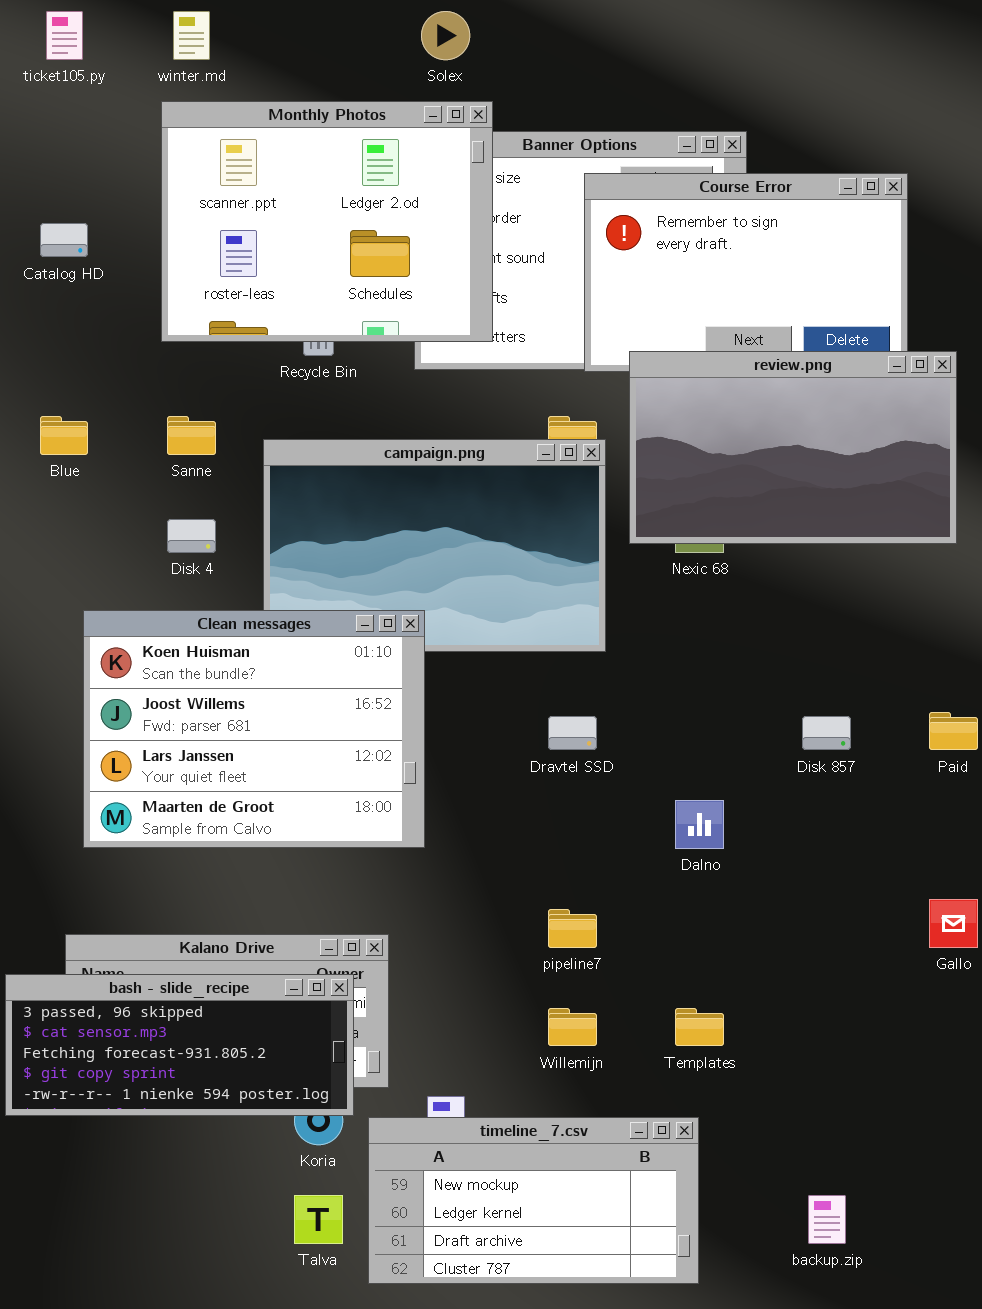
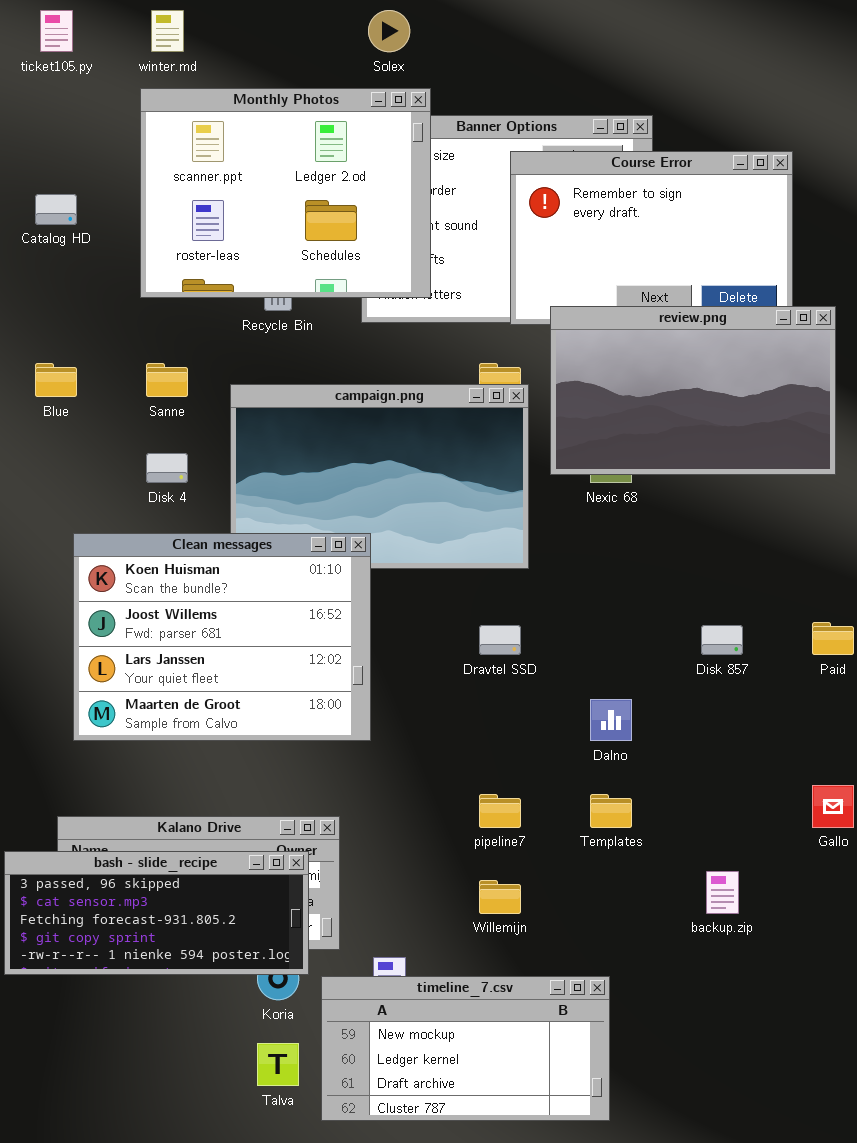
Templates: [675,1008,724,1046] -> [590,794,632,828], moved
backup.zip: [808,1195,846,1244] -> [706,871,739,914], moved

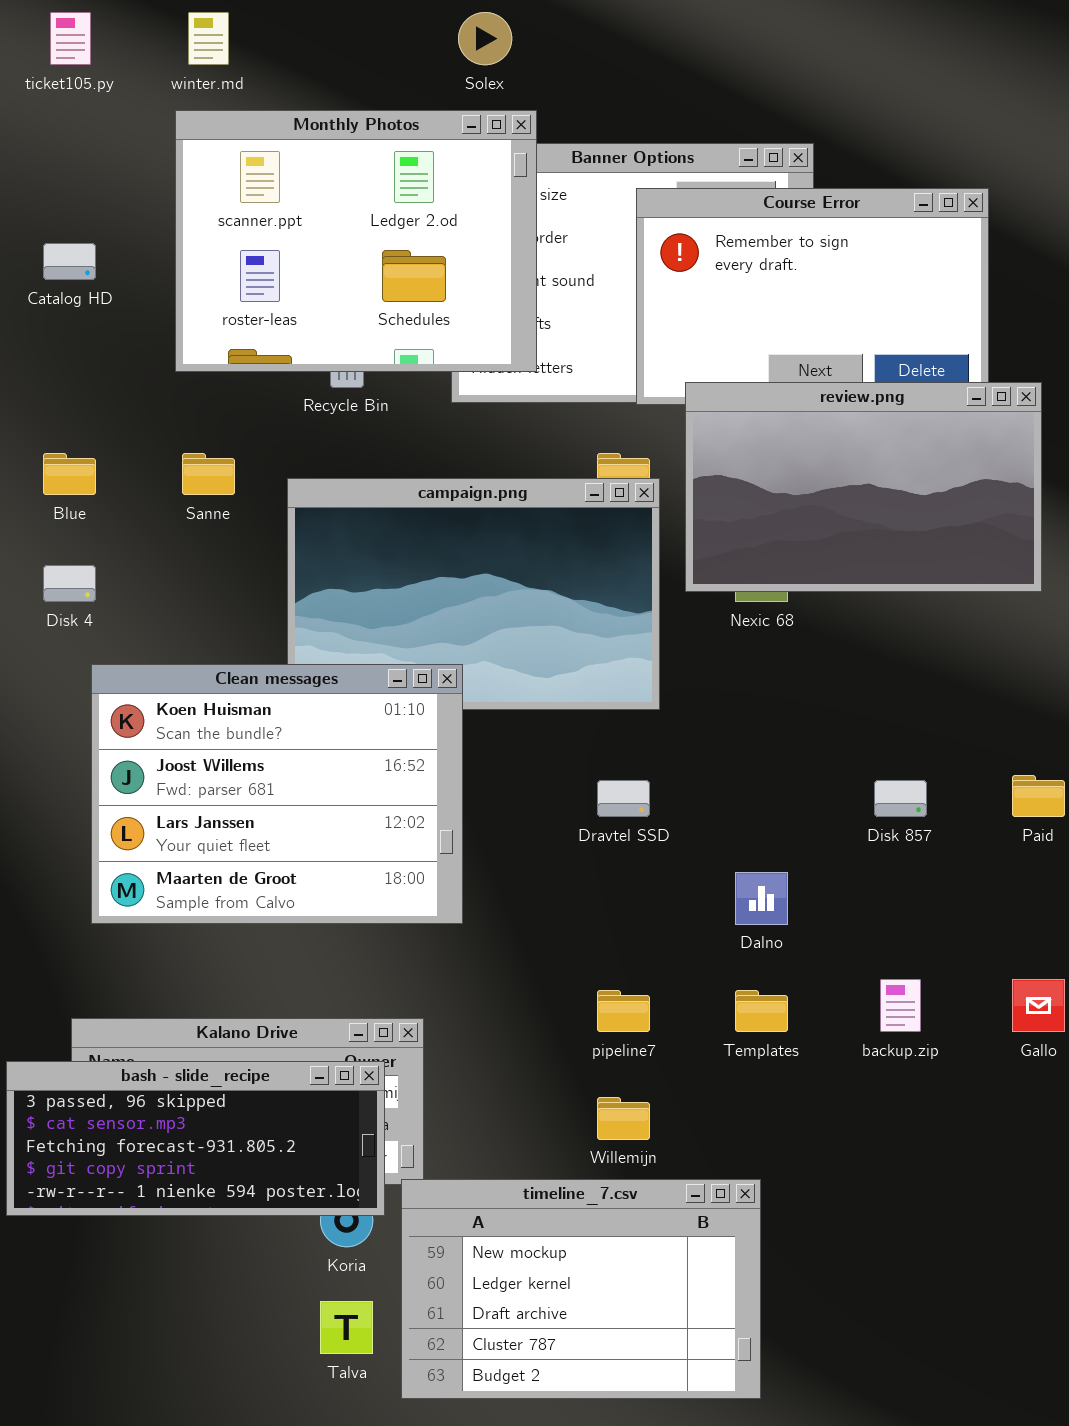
Disk 4: [146,453,188,483] -> [43,565,96,602], moved
backup.zip: [706,871,739,914] -> [880,979,921,1032], moved
timeline_7.csv: [321,976,610,1121] -> [401,1179,761,1399], resized

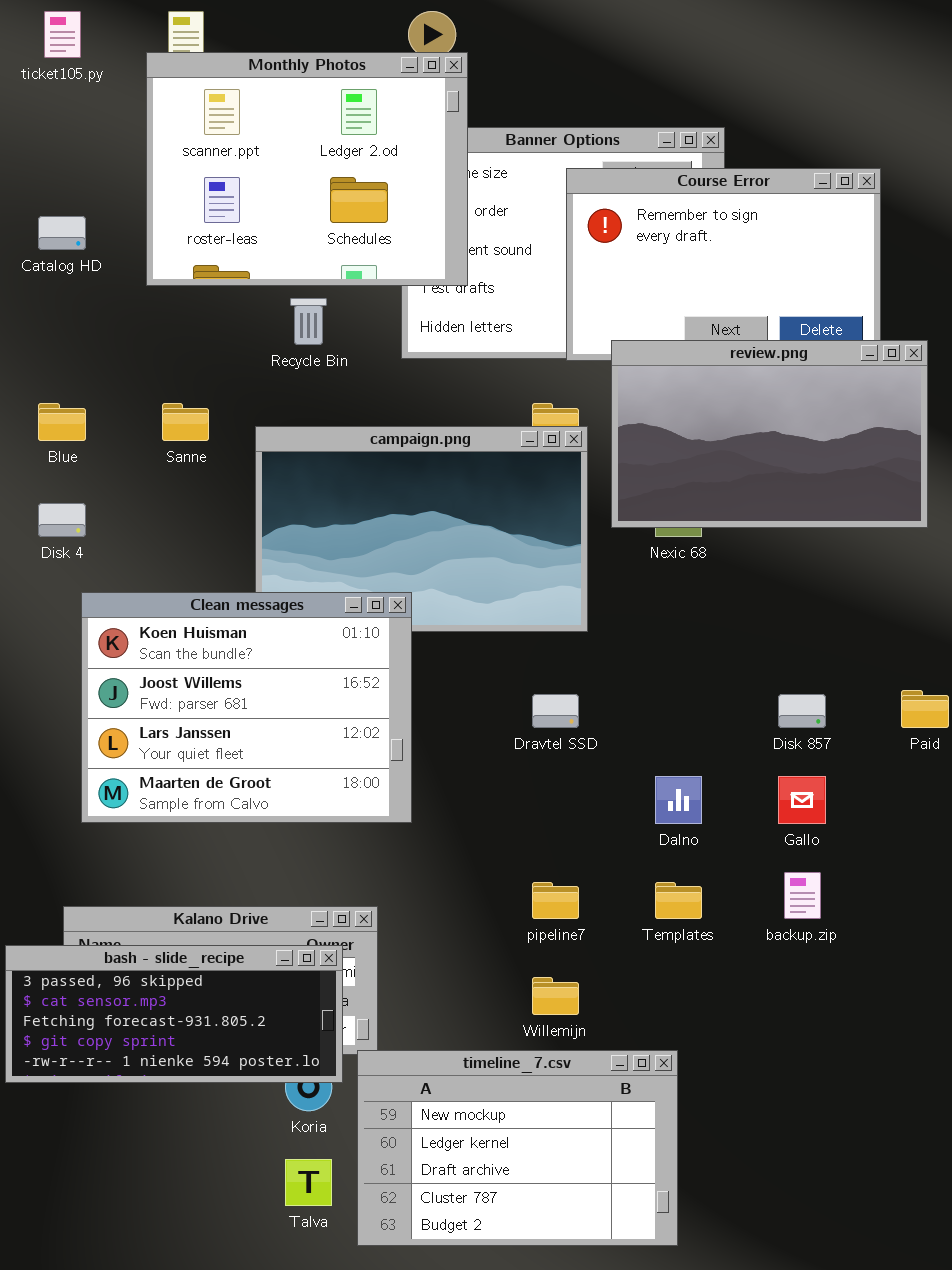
Monthly Photos: [175,110,537,372] -> [146,52,468,286], moved
Gallo: [1012,979,1065,1032] -> [778,776,826,824], moved

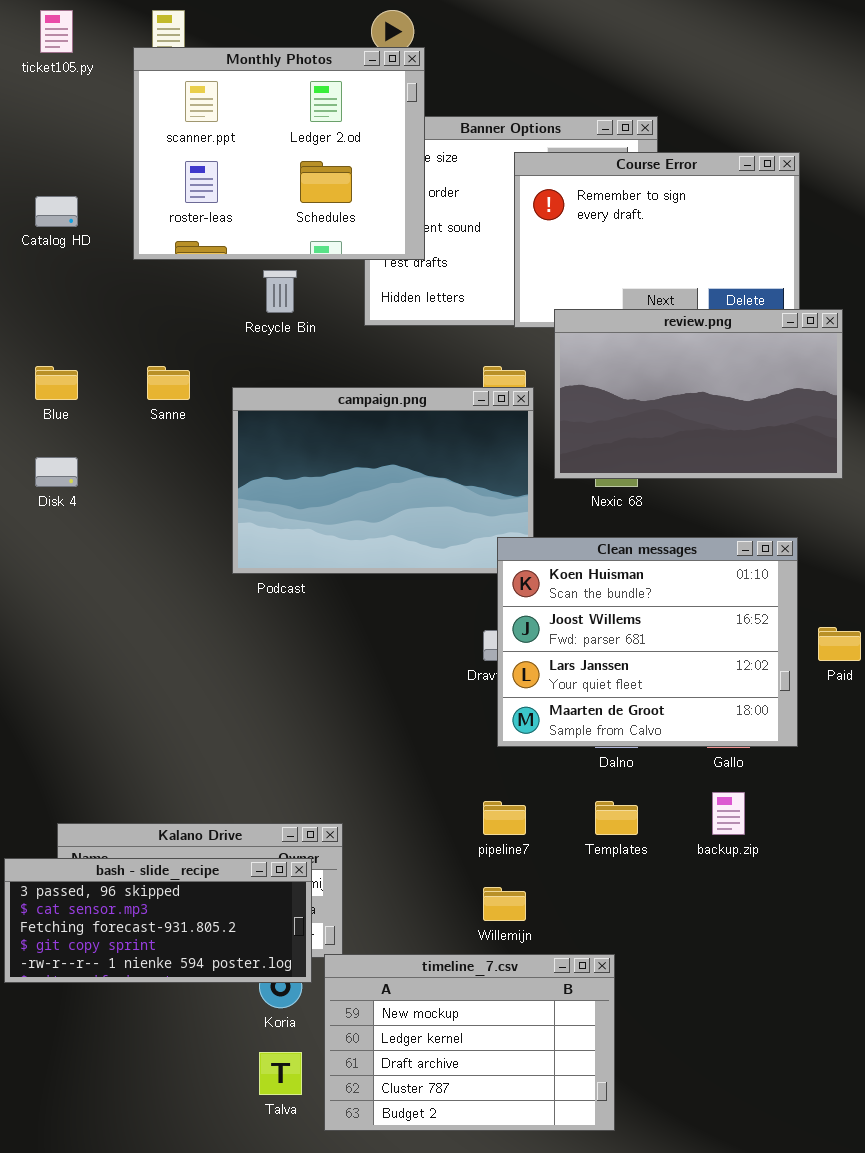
Clean messages: [81,592,412,823] -> [497,537,798,747], moved

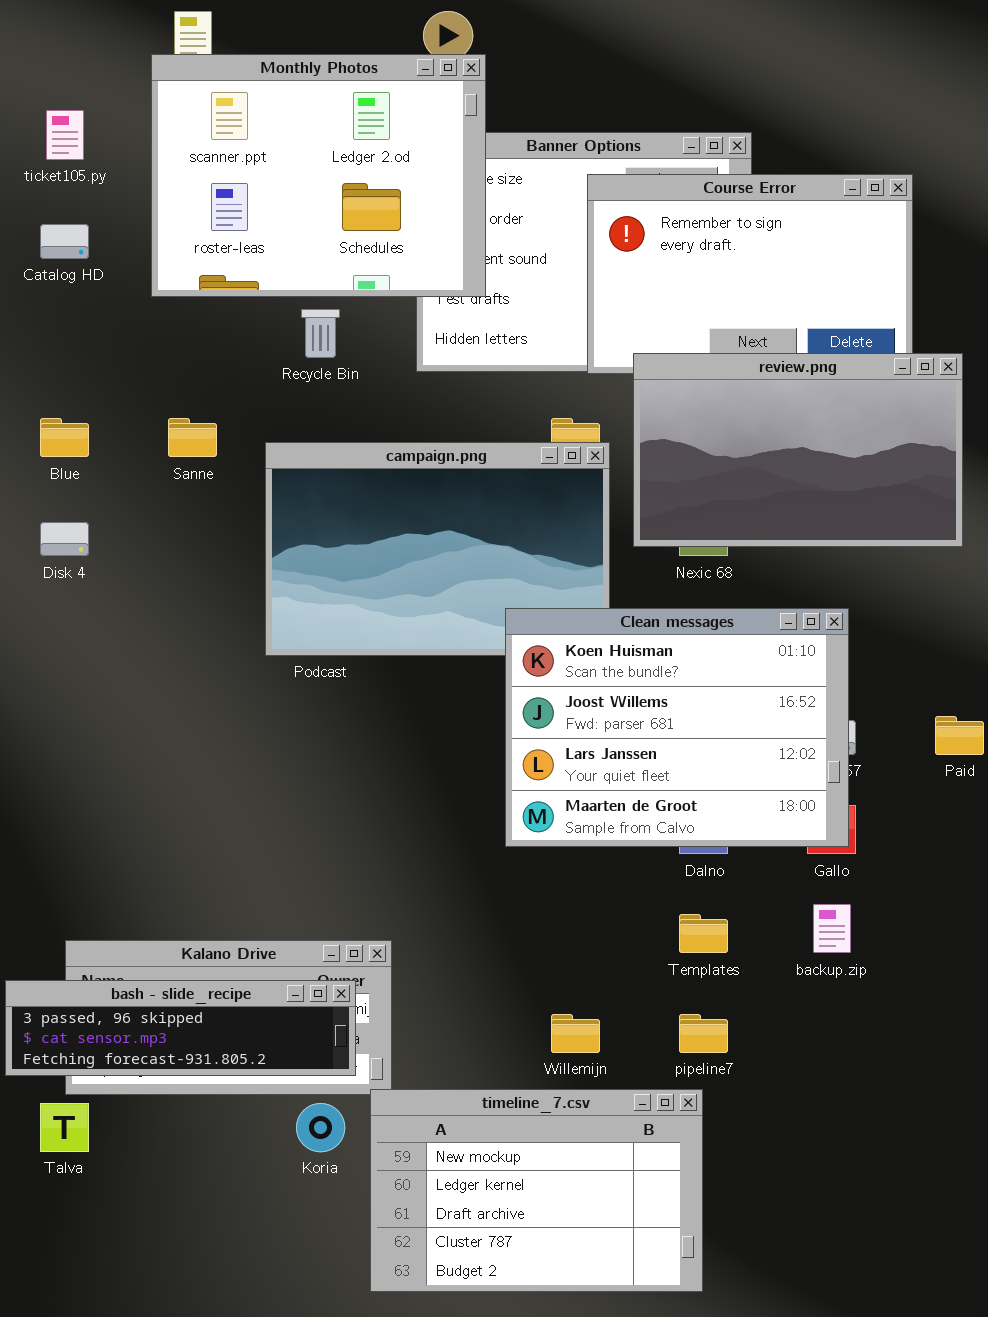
ticket105.py: [40,10,73,53] -> [46,110,84,160], moved
Clean messages: [497,537,798,747] -> [505,608,849,847], moved
pipeline7: [483,801,526,835] -> [679,1014,728,1053], moved
bash - slide_recipe: [4,858,312,983] -> [5,980,356,1076], resized
Talva: [259,1052,302,1095] -> [40,1103,89,1152], moved

